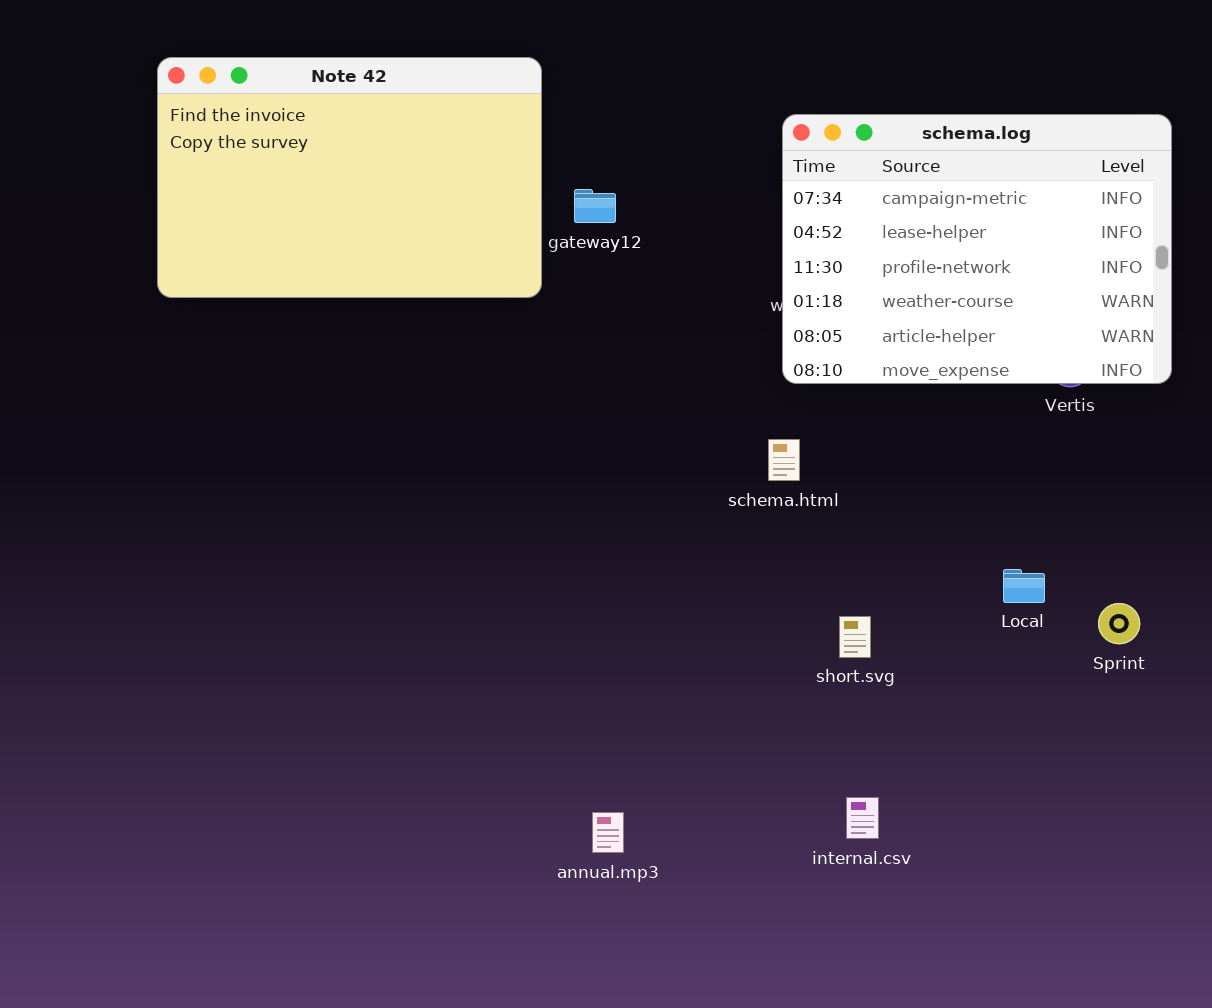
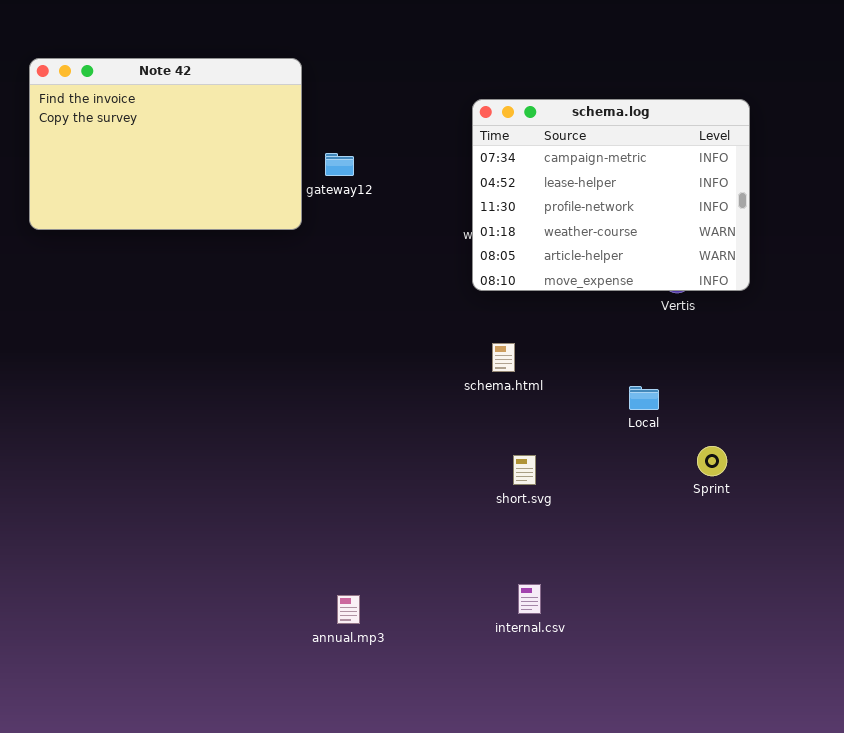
schema.html: [768,439,800,481] -> [492,343,515,372], moved
Local: [1003,569,1045,603] -> [629,386,659,410], moved

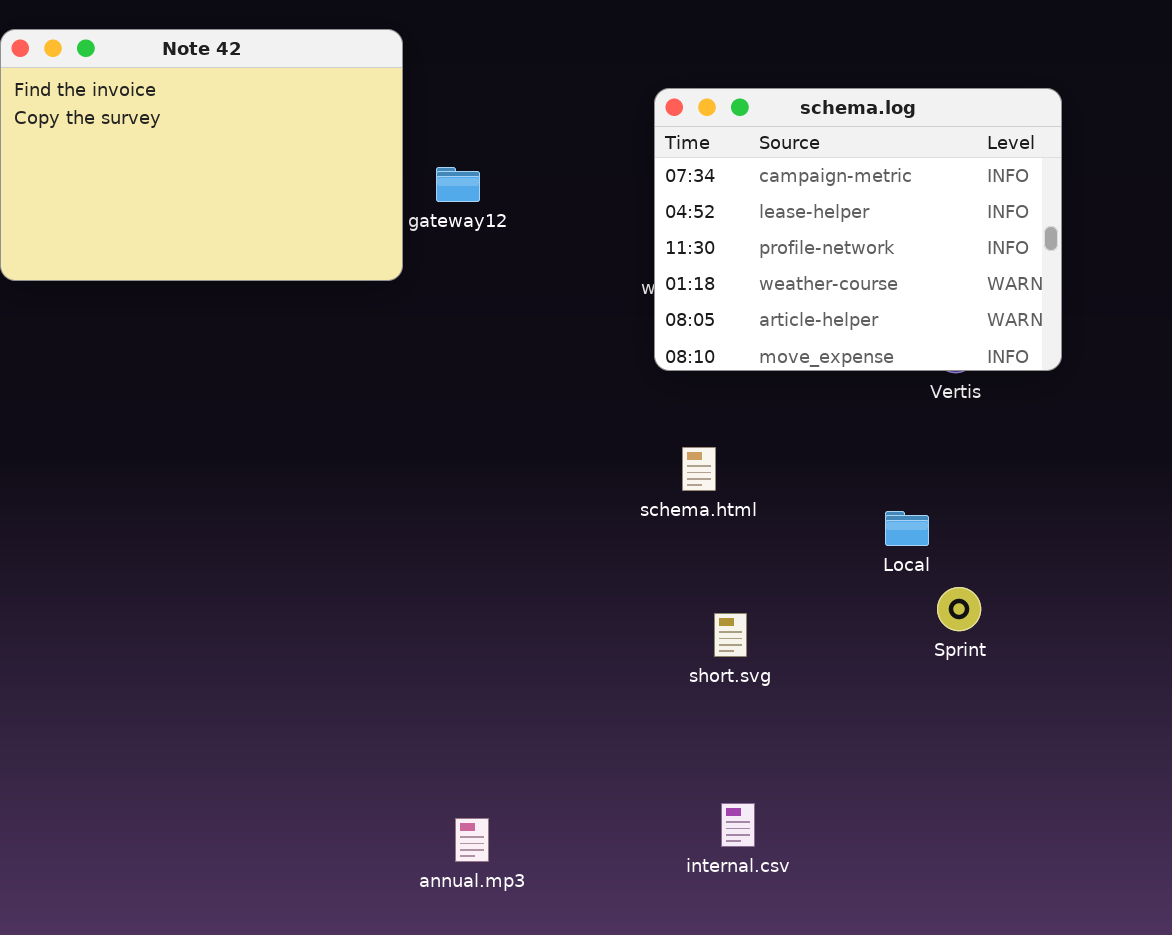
Sprint: [697,446,727,476] -> [937,587,981,631], moved

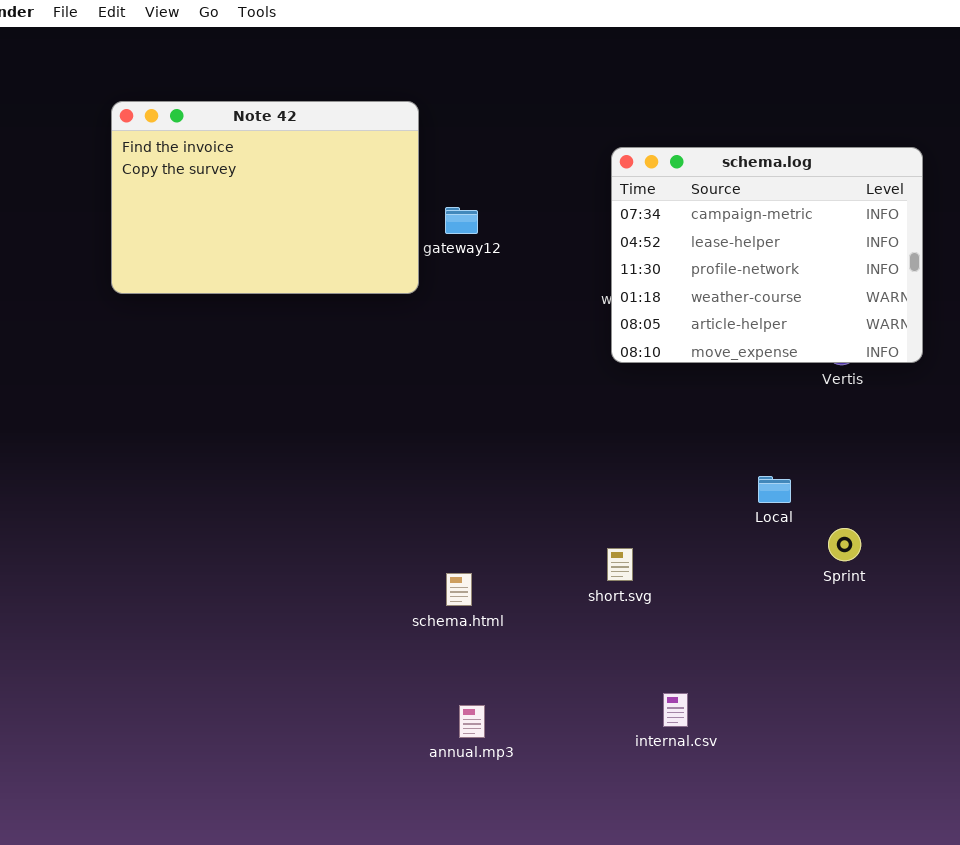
schema.html: [682,447,716,491] -> [446,573,472,606], moved
Local: [885,511,929,546] -> [758,476,791,503], moved
short.svg: [714,613,747,657] -> [607,548,633,581], moved

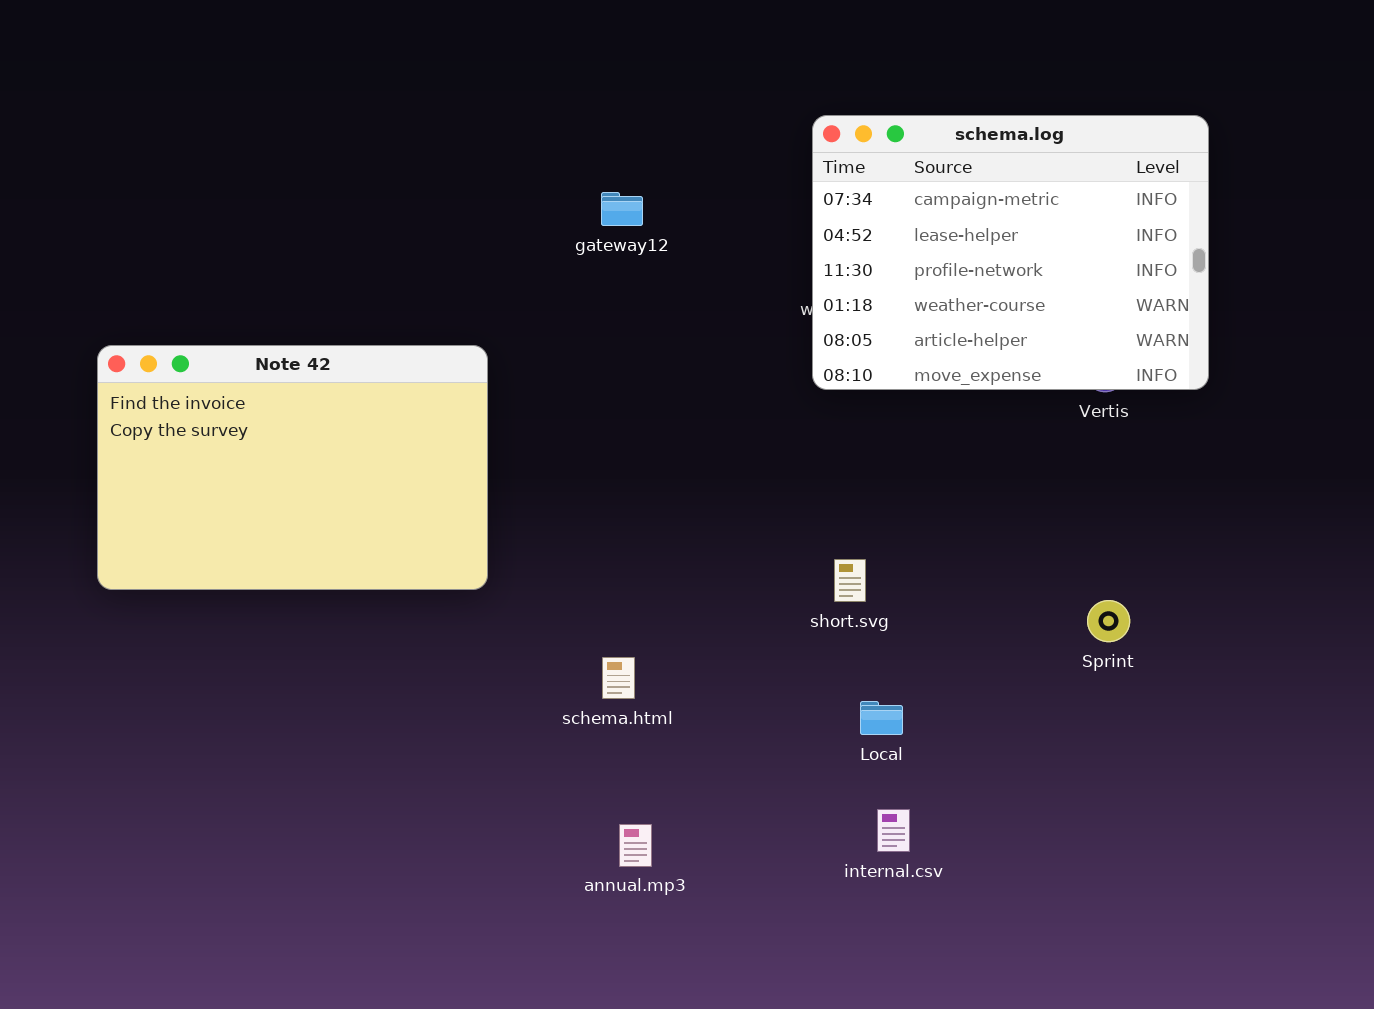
Note 42: [111,101,419,294] -> [97,345,488,590], moved
Local: [758,476,791,503] -> [860,701,903,735], moved
short.svg: [607,548,633,581] -> [834,559,866,602], moved

